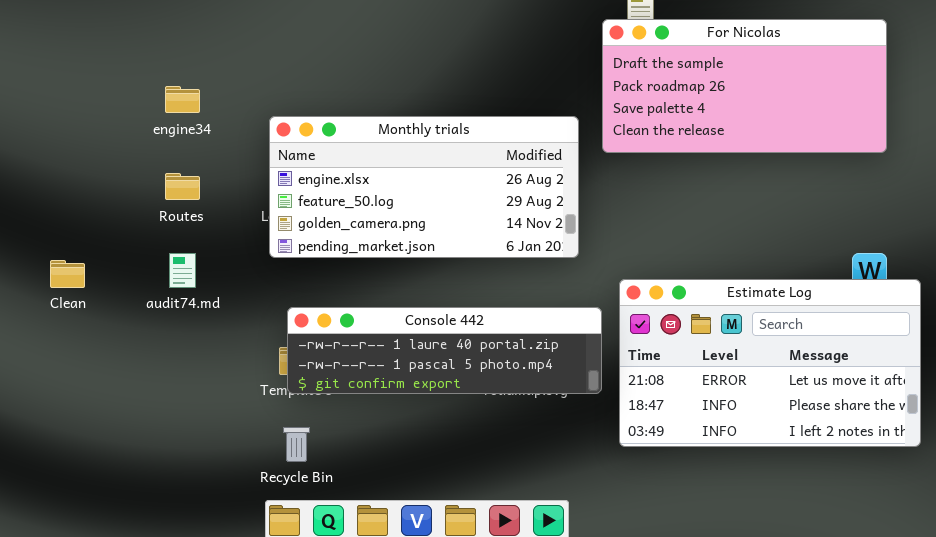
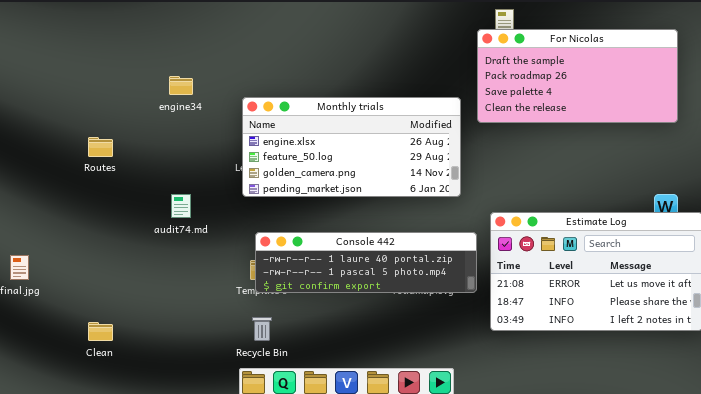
Routes: [165,173,200,200] -> [88,137,113,157], moved
Clean: [50,260,85,288] -> [88,322,113,341], moved

